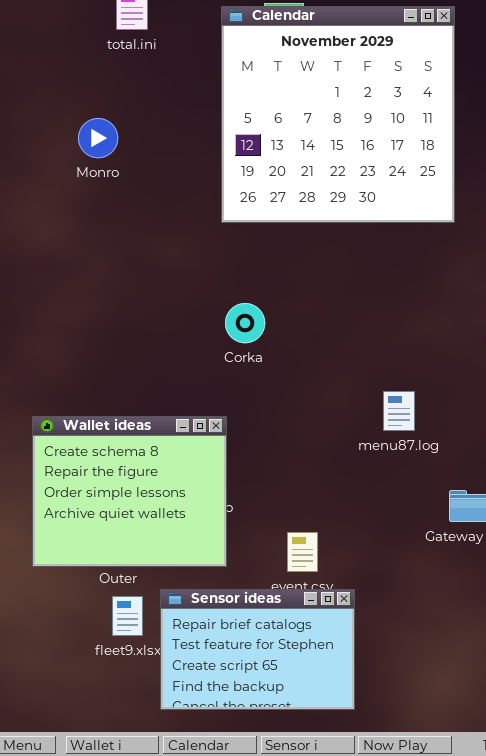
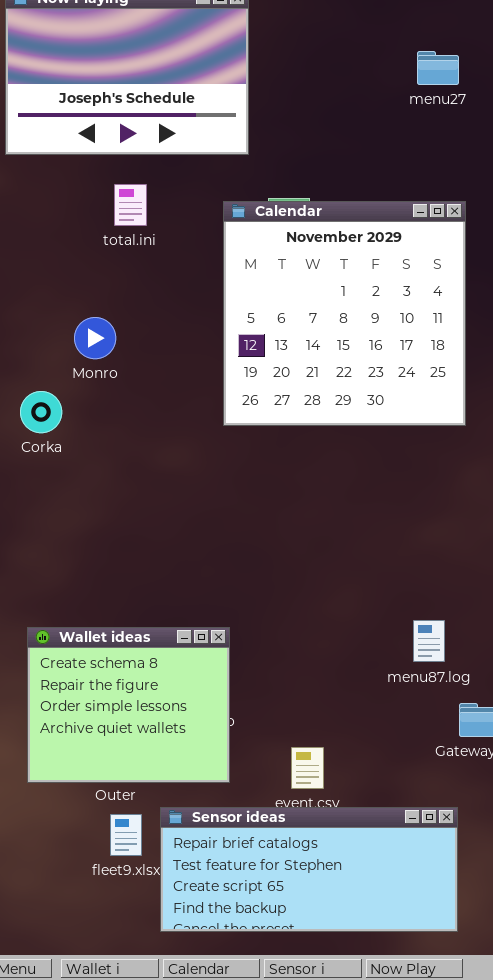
Corka: [225,303,265,343] -> [20,391,62,433], moved
menu87.log: [383,391,415,431] -> [413,620,445,662], moved
Sensor ideas: [160,589,355,710] -> [160,807,458,932], resized

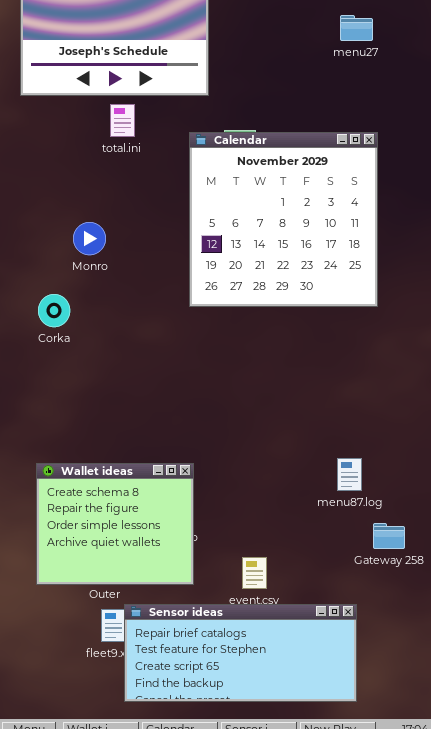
total.ini: [114,184,147,226] -> [110,104,135,137], moved
Corka: [20,391,62,433] -> [38,294,70,327], moved
Sensor ideas: [160,807,458,932] -> [124,604,357,702], moved

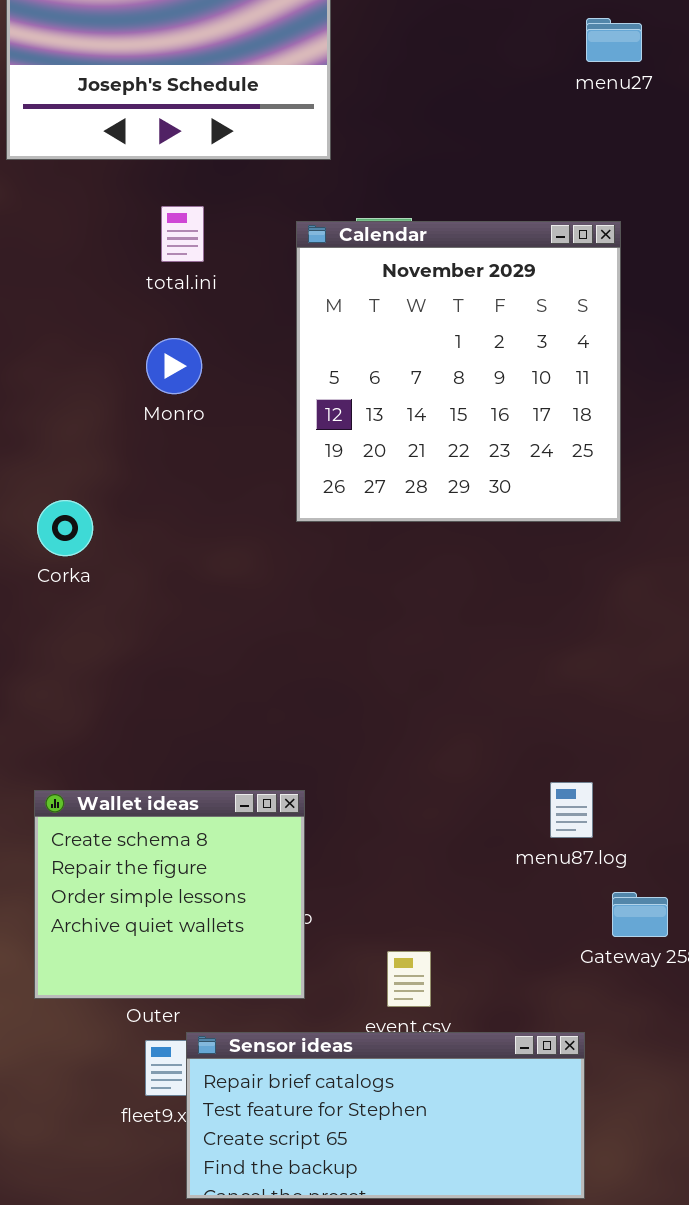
menu27: [340,15,373,41] -> [586,18,642,62], moved
total.ini: [110,104,135,137] -> [161,206,204,262], moved
Monro: [73,222,106,255] -> [146,338,202,394], moved

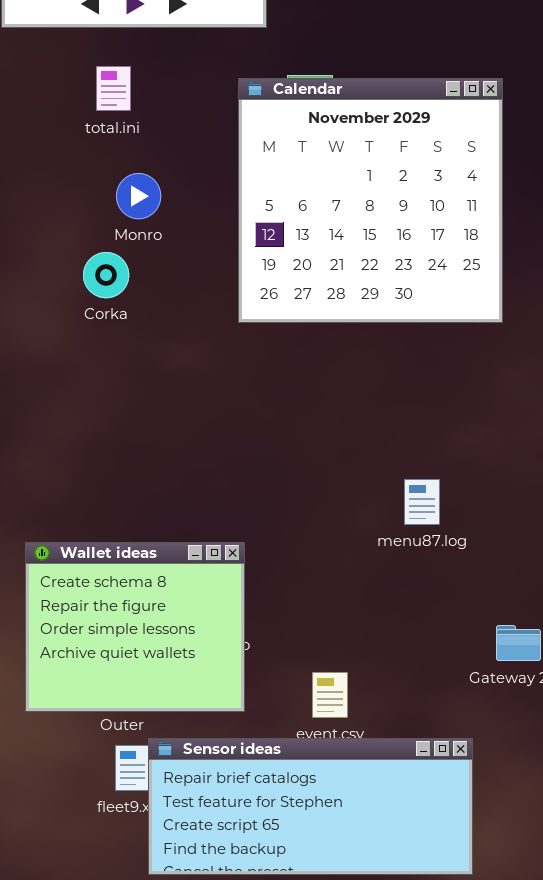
total.ini: [161,206,204,262] -> [96,66,131,111], moved
Corka: [37,500,93,556] -> [83,252,129,298], moved
menu87.log: [550,782,593,838] -> [404,479,440,525], moved

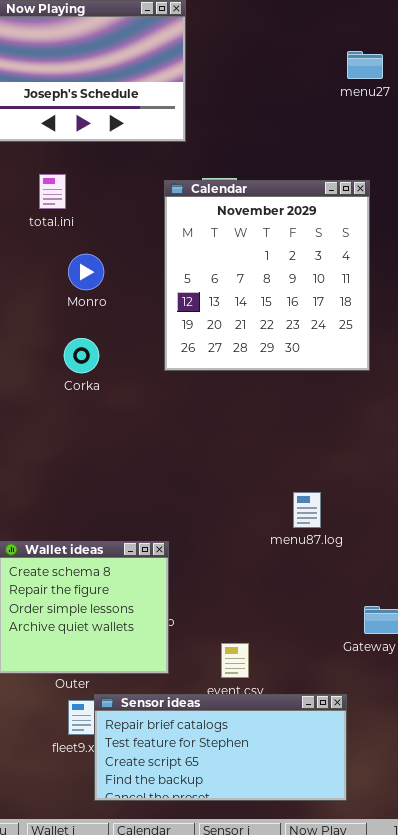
total.ini: [96,66,131,111] -> [39,174,66,209], moved
Corka: [83,252,129,298] -> [64,338,99,373], moved

